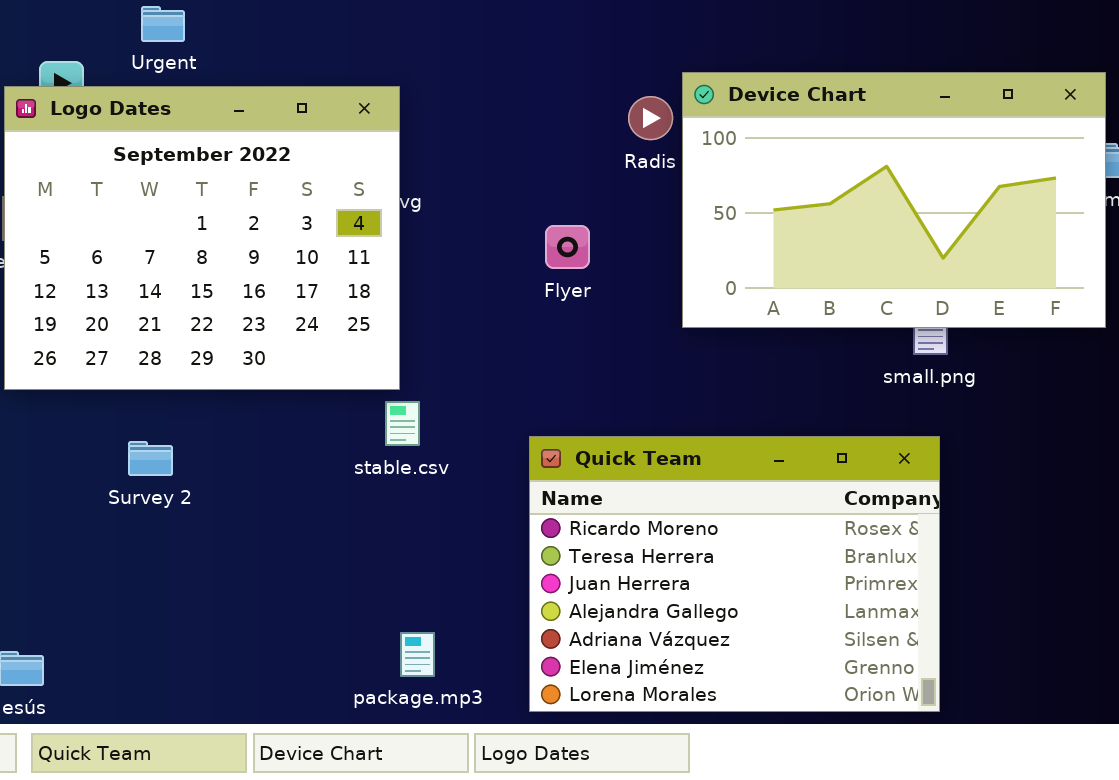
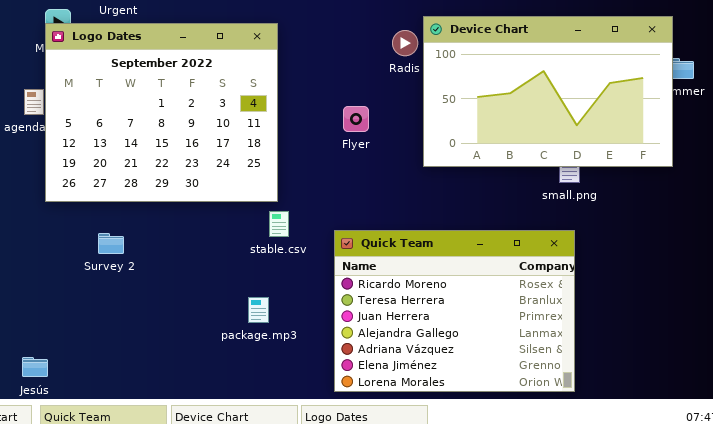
Logo Dates: [4,86,400,390] -> [45,23,278,202], moved
stable.csv: [385,401,420,446] -> [269,211,289,237], moved
package.mp3: [400,632,435,677] -> [248,297,269,323], moved

